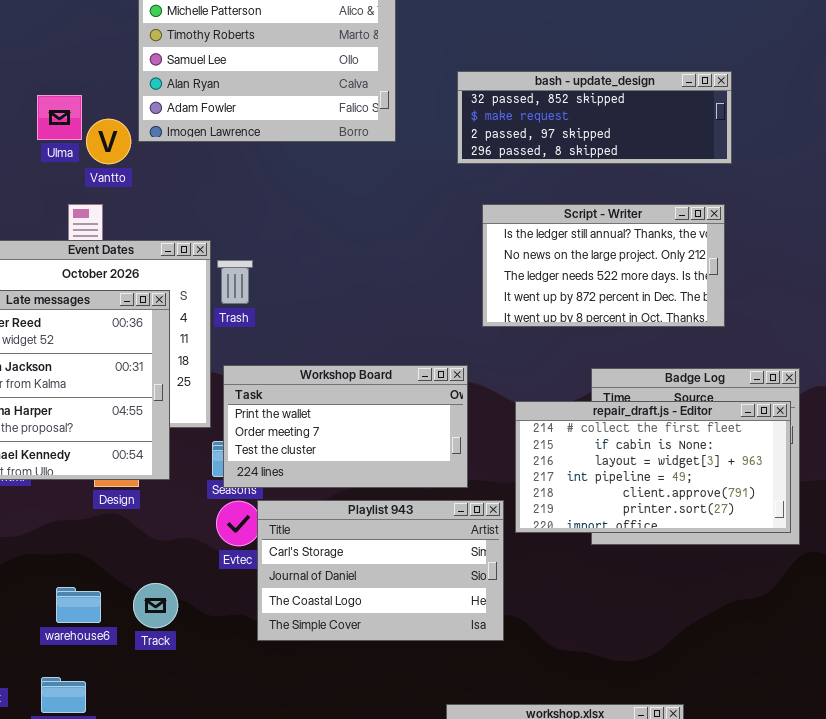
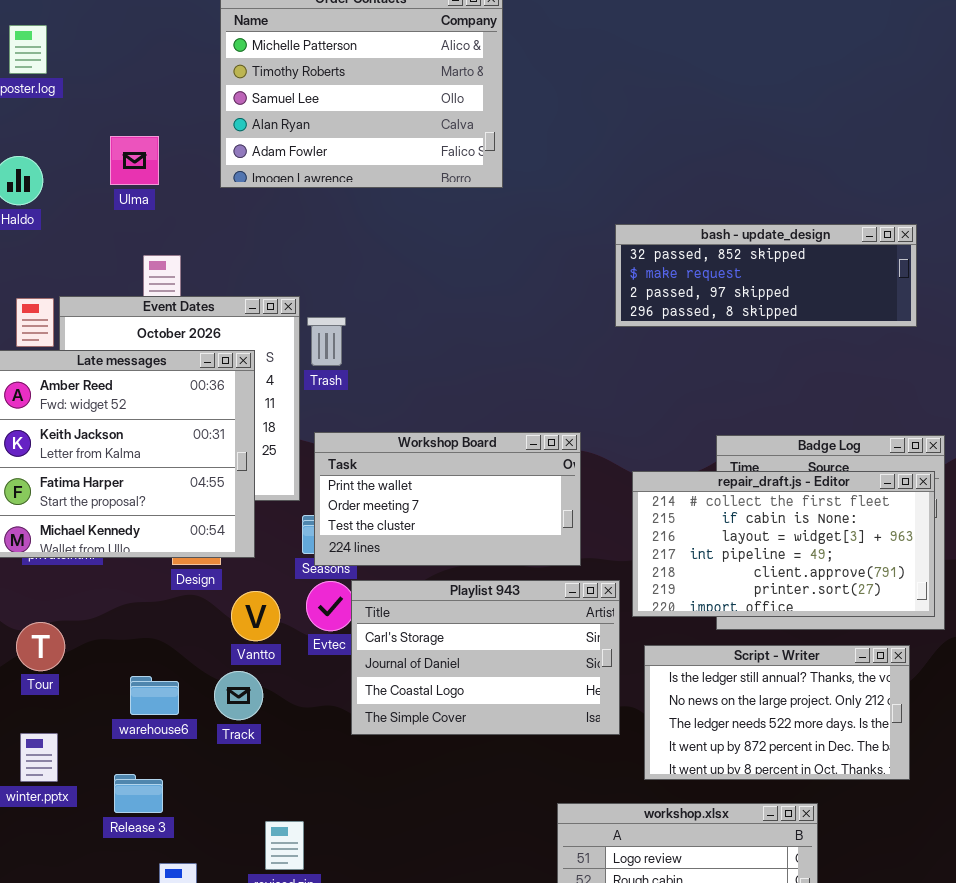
bash - update_design: [457,71,732,164] -> [615,224,917,327], moved
Vantto: [86,119,131,164] -> [231,591,280,641], moved
Script - Writer: [482,204,725,327] -> [644,645,910,780], moved

